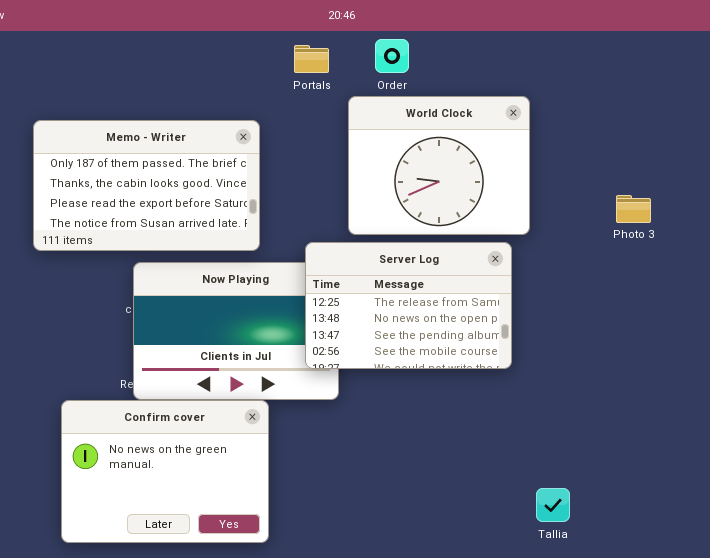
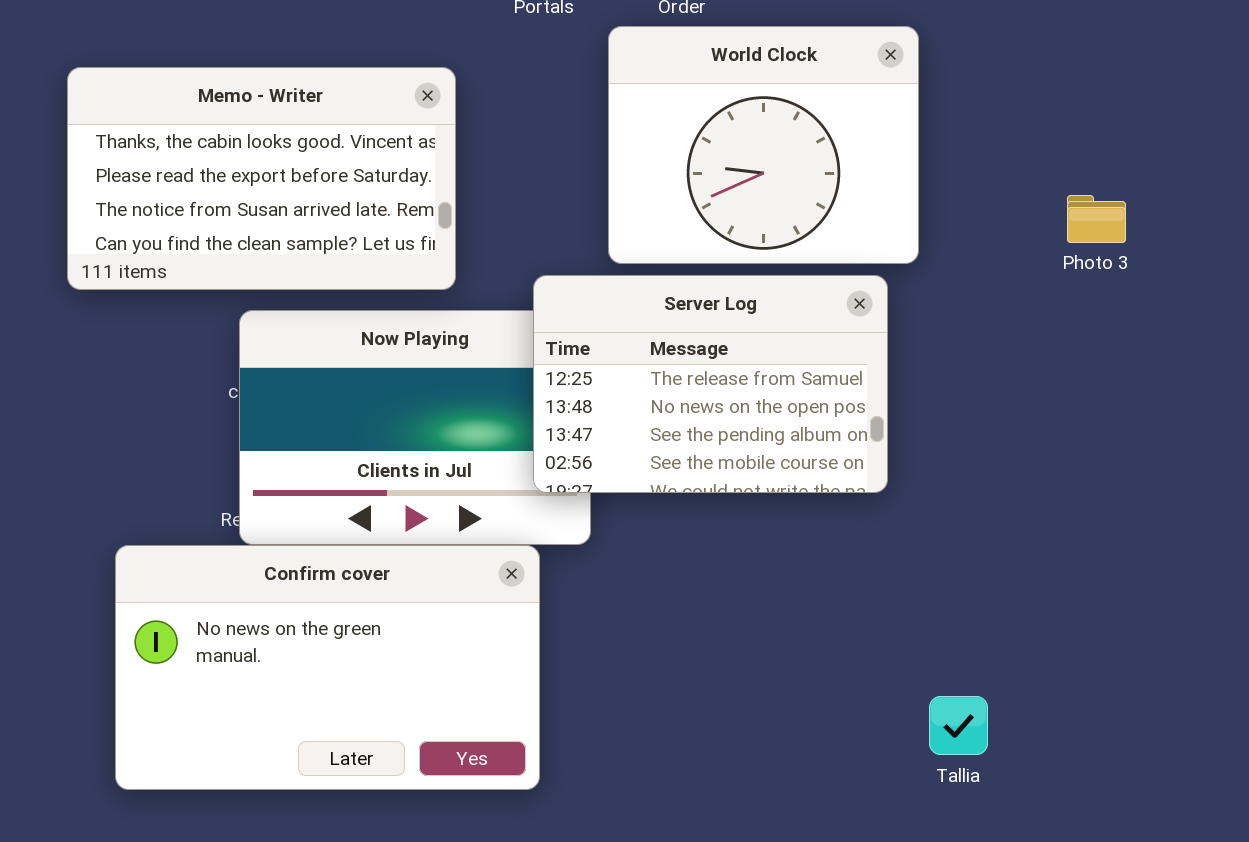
Memo - Writer: [33,120,260,251] -> [67,67,456,290], scrolled down 1 row
Confirm cover: [61,400,269,543] -> [115,545,540,790], resized

